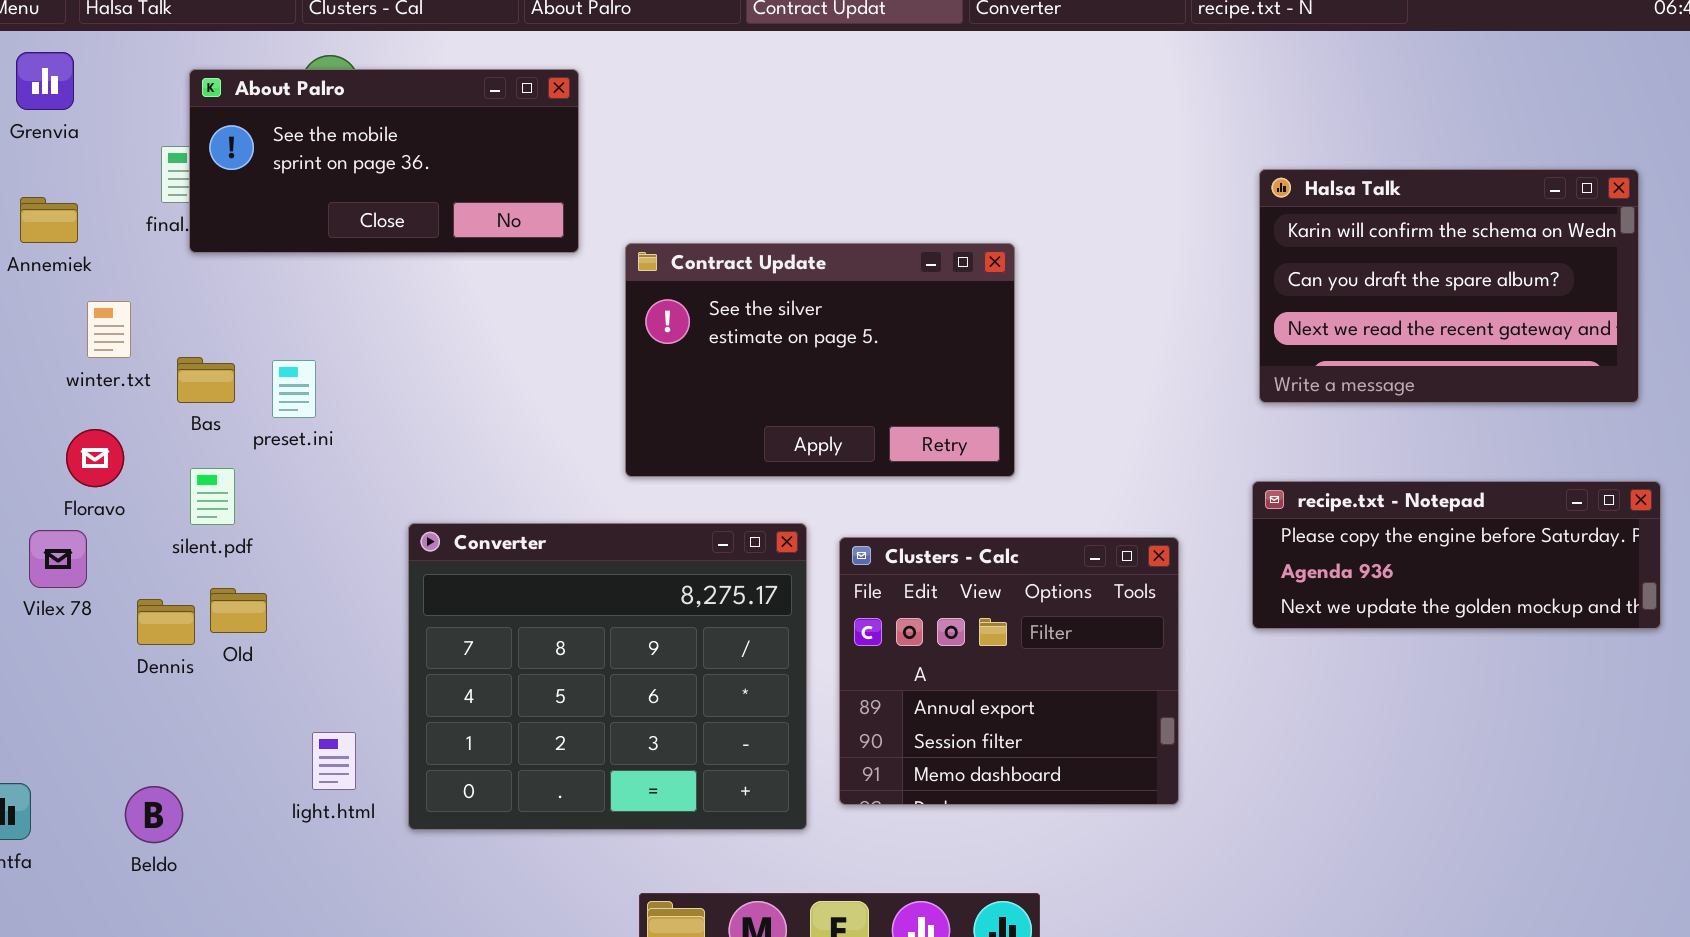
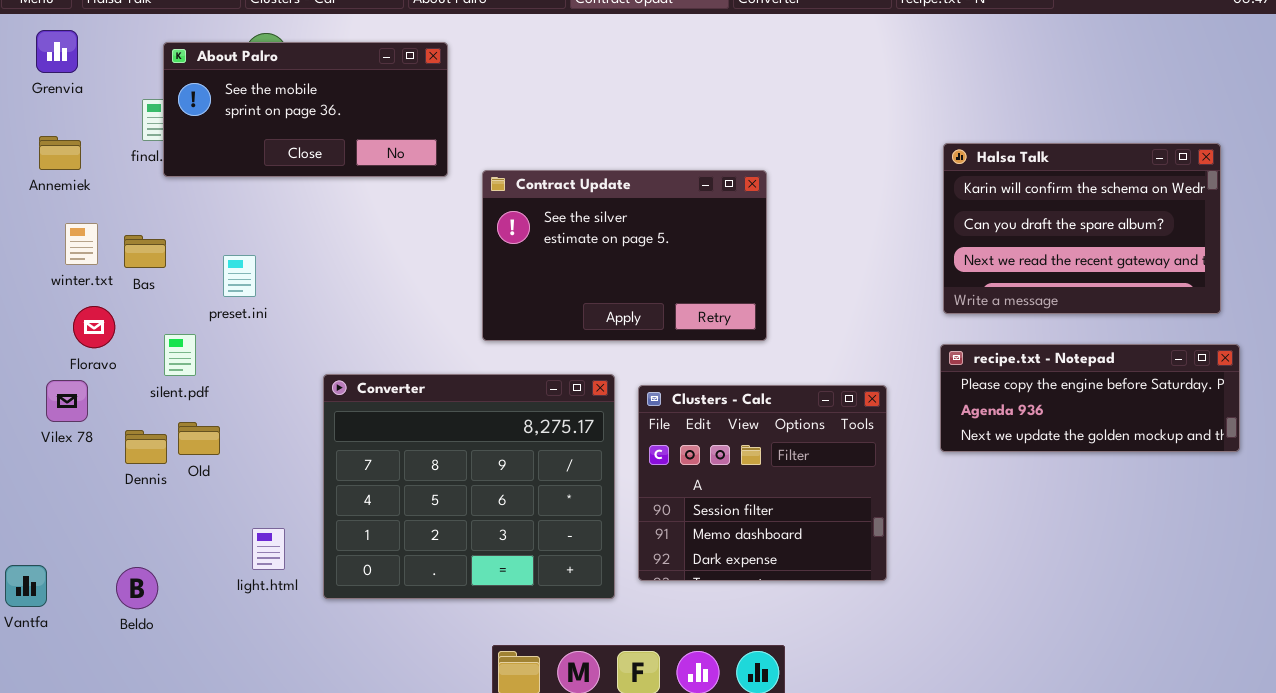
Halsa Talk: [1259,169,1639,403] -> [943,143,1221,314], moved
winter.txt: [87,301,131,358] -> [65,223,98,265], moved
Bas: [177,357,235,403] -> [124,235,166,268], moved
Clusters - Calc: [839,537,1179,805] -> [638,385,887,581], scrolled down 1 row

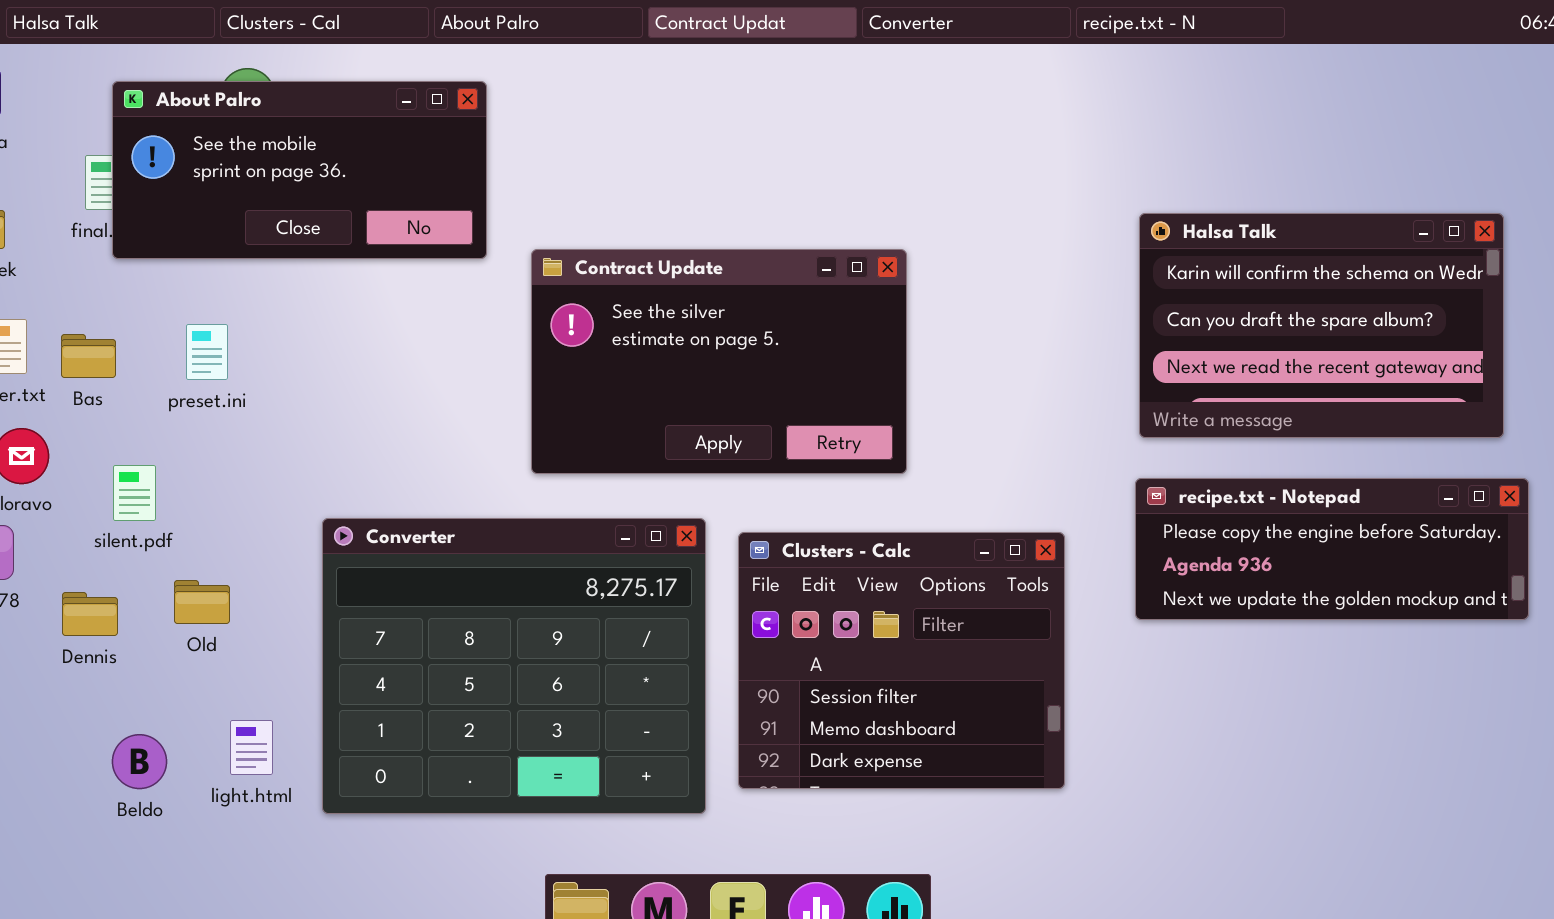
preset.ini: [223,255,256,297] -> [186,324,228,380], moved
Old: [178,422,220,455] -> [174,580,230,624], moved
Beldo: [116,567,158,609] -> [112,734,167,789], moved

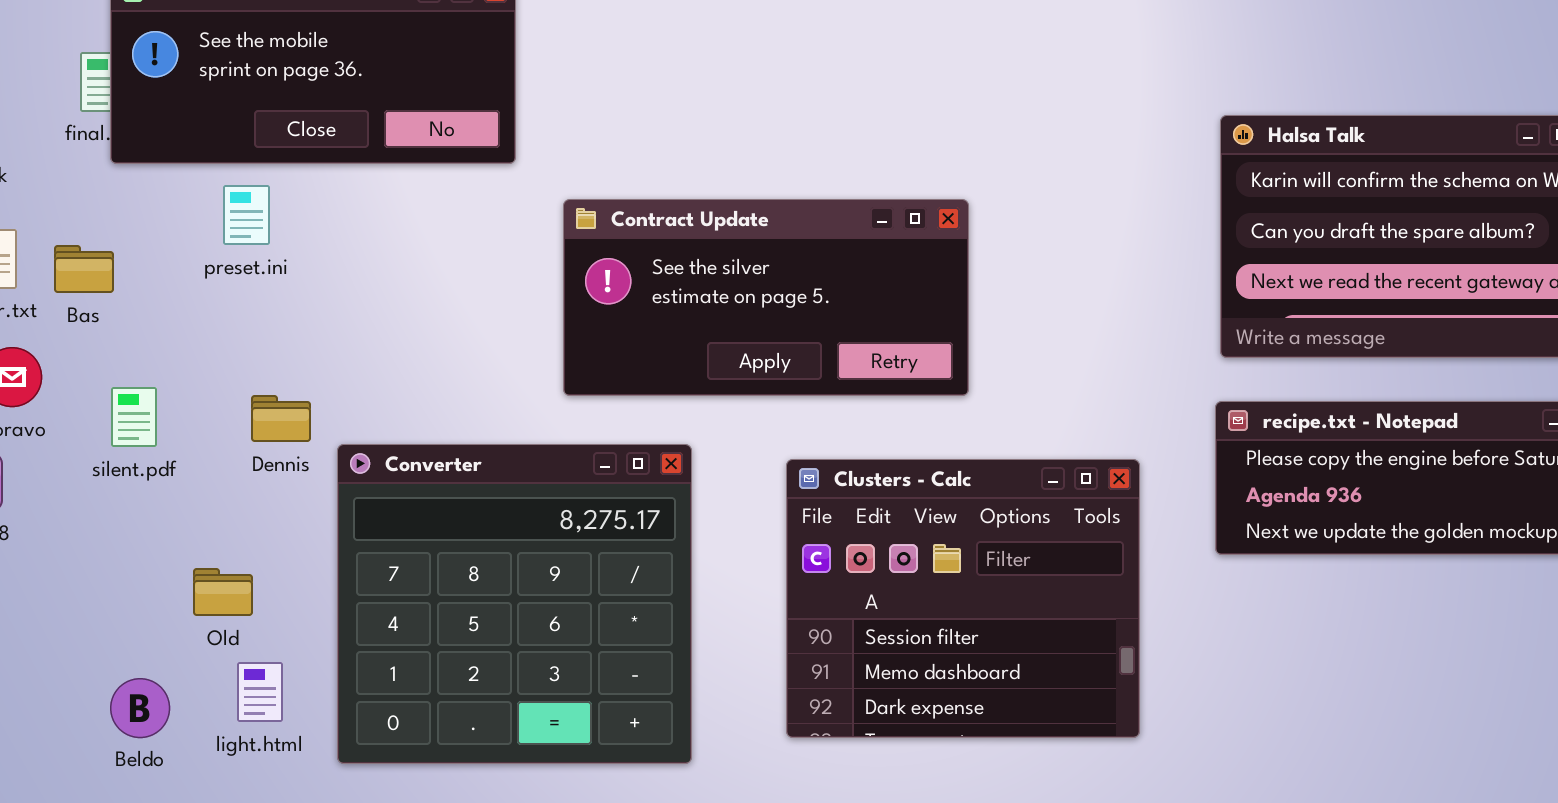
Contract Update: [531,249,907,474] -> [563,199,969,396], resized
preset.ini: [186,324,228,380] -> [223,185,270,245], moved
Converter: [322,518,706,814] -> [337,444,692,764], resized
Old: [174,580,230,624] -> [193,568,253,616], moved
Dennis: [62,592,118,636] -> [251,395,311,442], moved

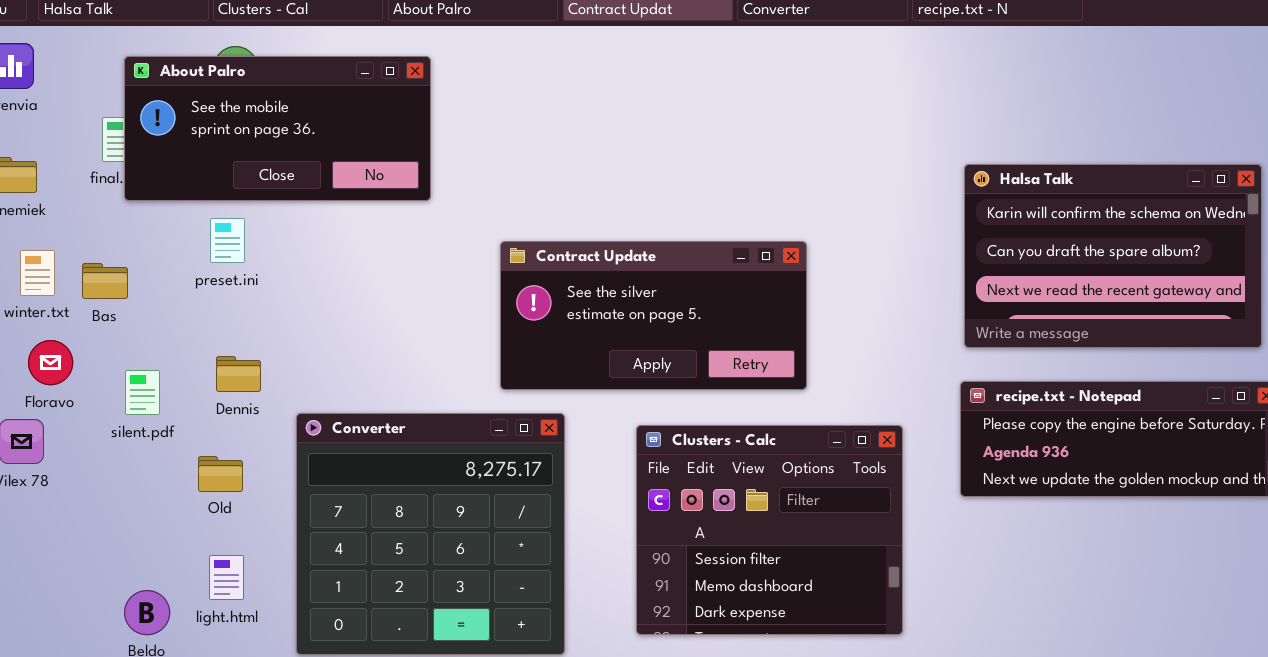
Contract Update: [563,199,969,396] -> [500,241,807,390], moved
Dennis: [251,395,311,442] -> [216,356,261,392], moved
Old: [193,568,253,616] -> [198,456,243,492], moved
light.html: [237,662,283,722] -> [209,555,244,600], moved

